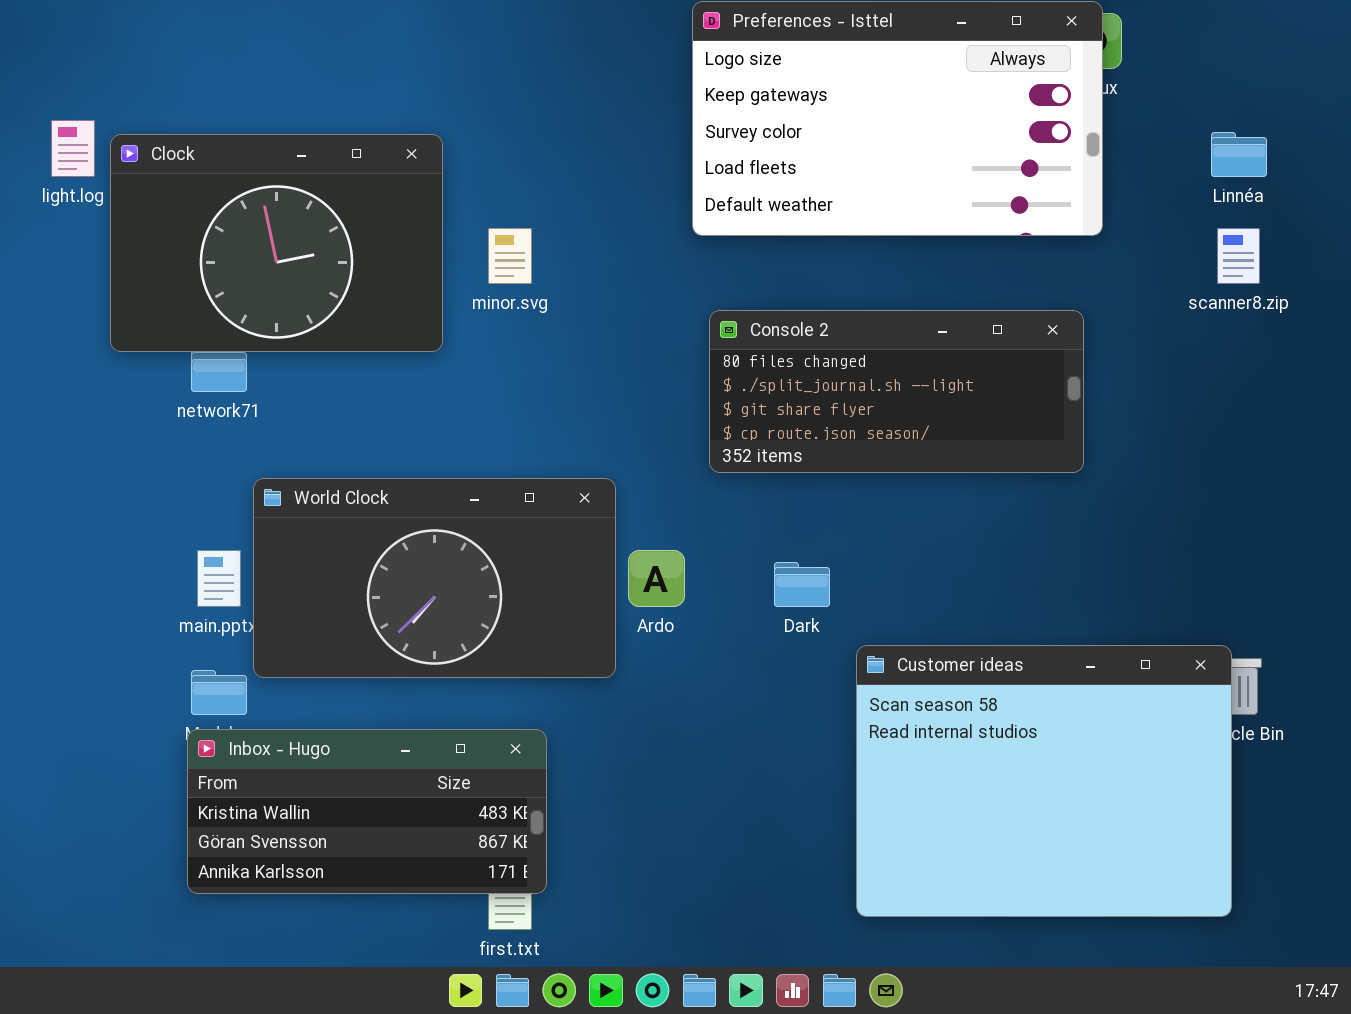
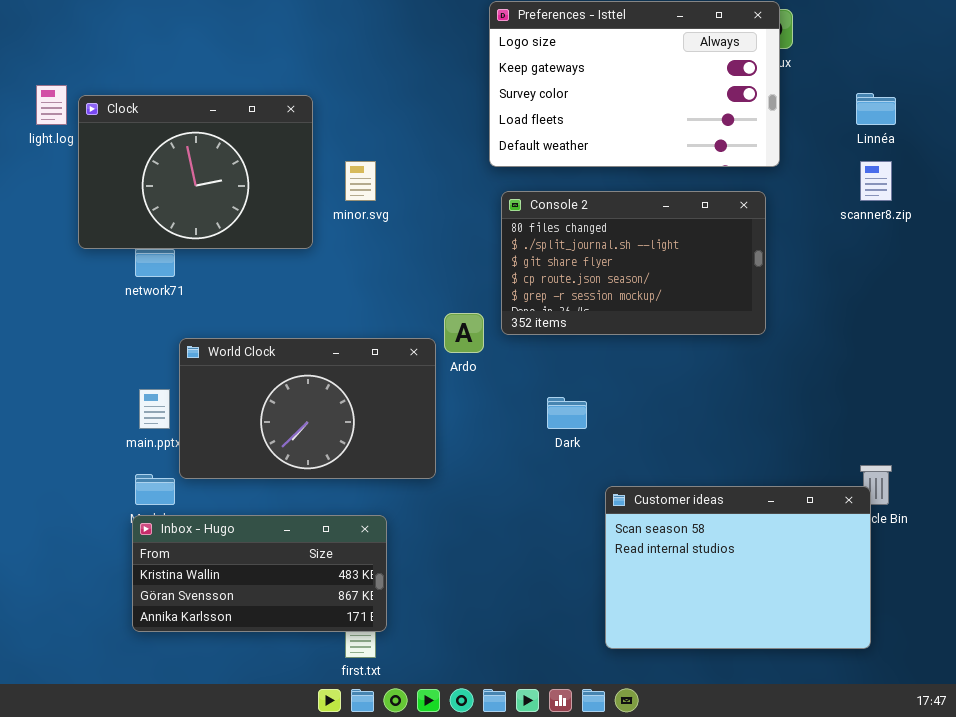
Console 2: [709,310,1084,473] -> [501,191,766,335], resized
Ardo: [628,550,685,607] -> [444,313,484,353], moved
Customer ideas: [856,645,1232,917] -> [605,486,871,649], resized

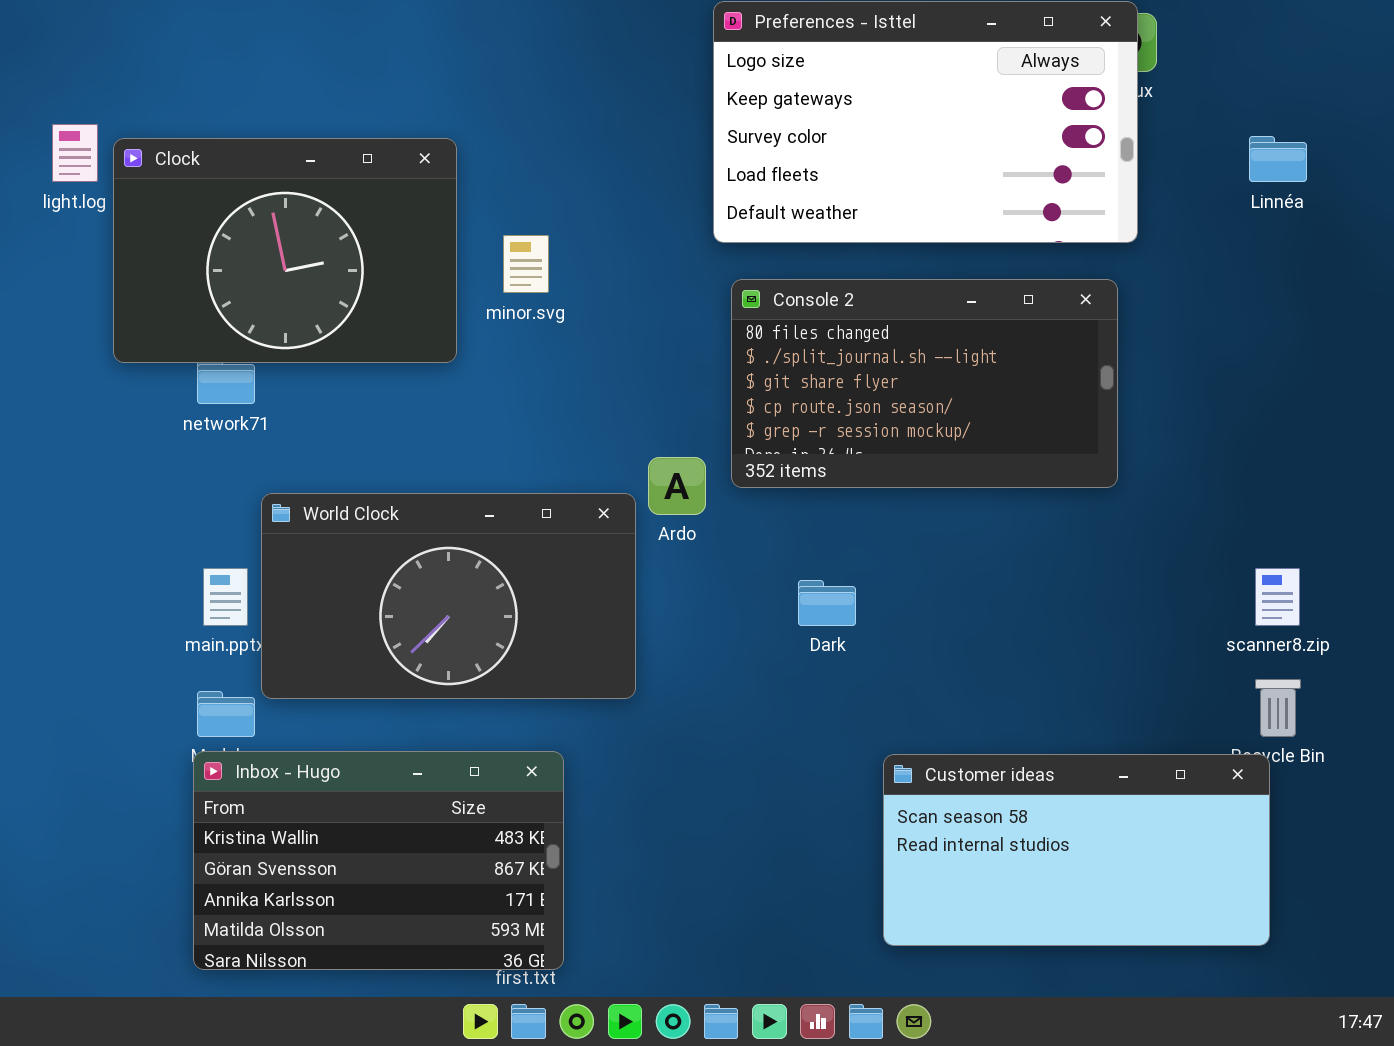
scanner8.zip: [860,161,892,201] -> [1255,568,1300,626], moved
Customer ideas: [605,486,871,649] -> [883,754,1270,946], resized
Inbox - Hugo: [132,515,387,632] -> [193,751,564,970], resized

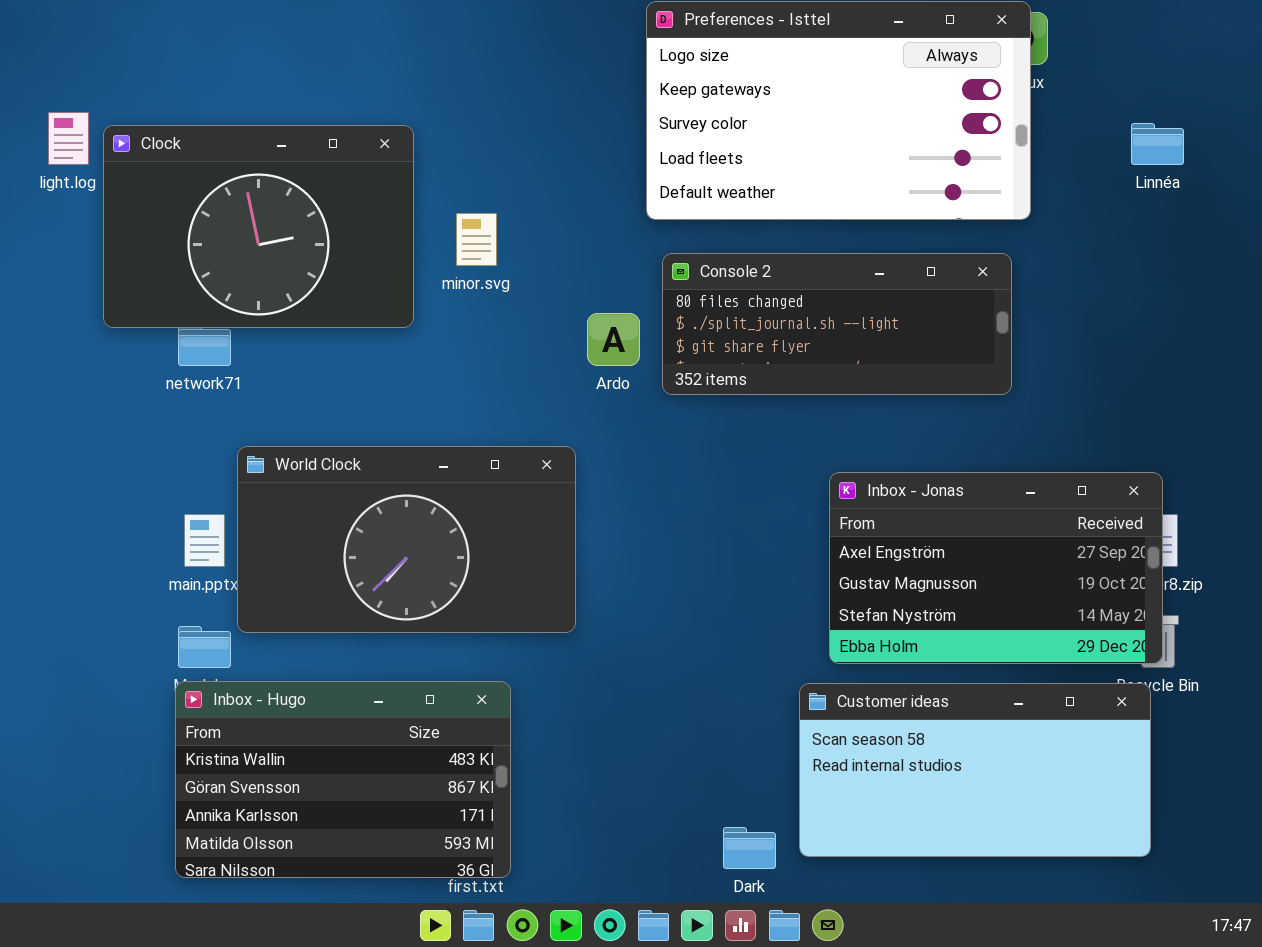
Console 2: [731,279,1118,488] -> [662,253,1012,395], resized
Ardo: [648,457,706,515] -> [587,313,640,366], moved
Inbox - Jonas: none -> [829,472,1163,664], opened
Dark: [798,580,856,626] -> [723,827,776,869], moved

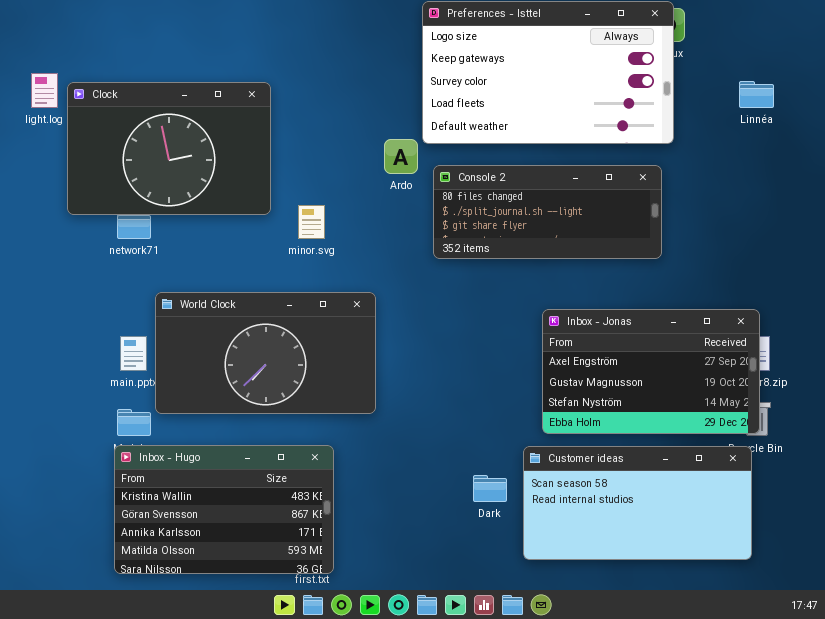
minor.svg: [456,213,497,266] -> [298,205,325,239], moved
Ardo: [587,313,640,366] -> [384,139,418,174], moved
Dark: [723,827,776,869] -> [473,475,507,502], moved

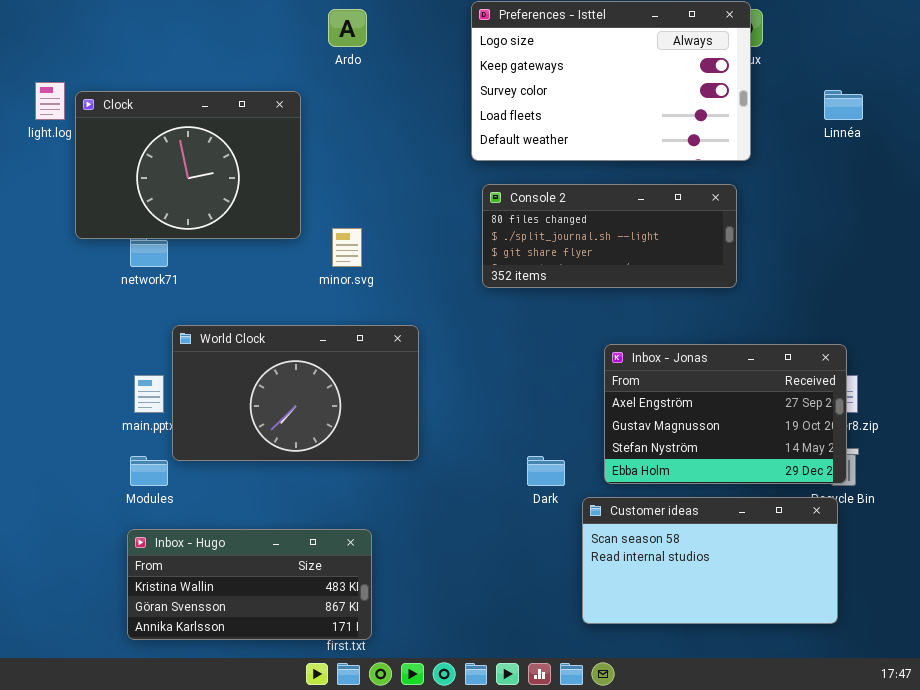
Ardo: [384,139,418,174] -> [328,9,367,47], moved
Inbox - Hugo: [114,445,334,574] -> [127,529,372,640], resized
Dark: [473,475,507,502] -> [527,456,565,486], moved

